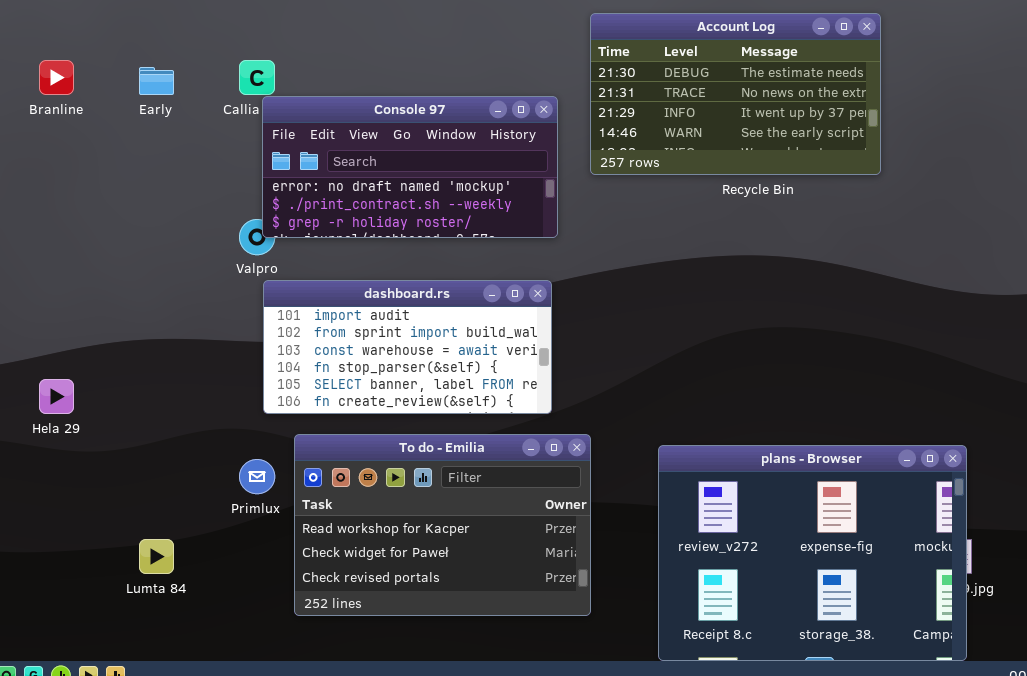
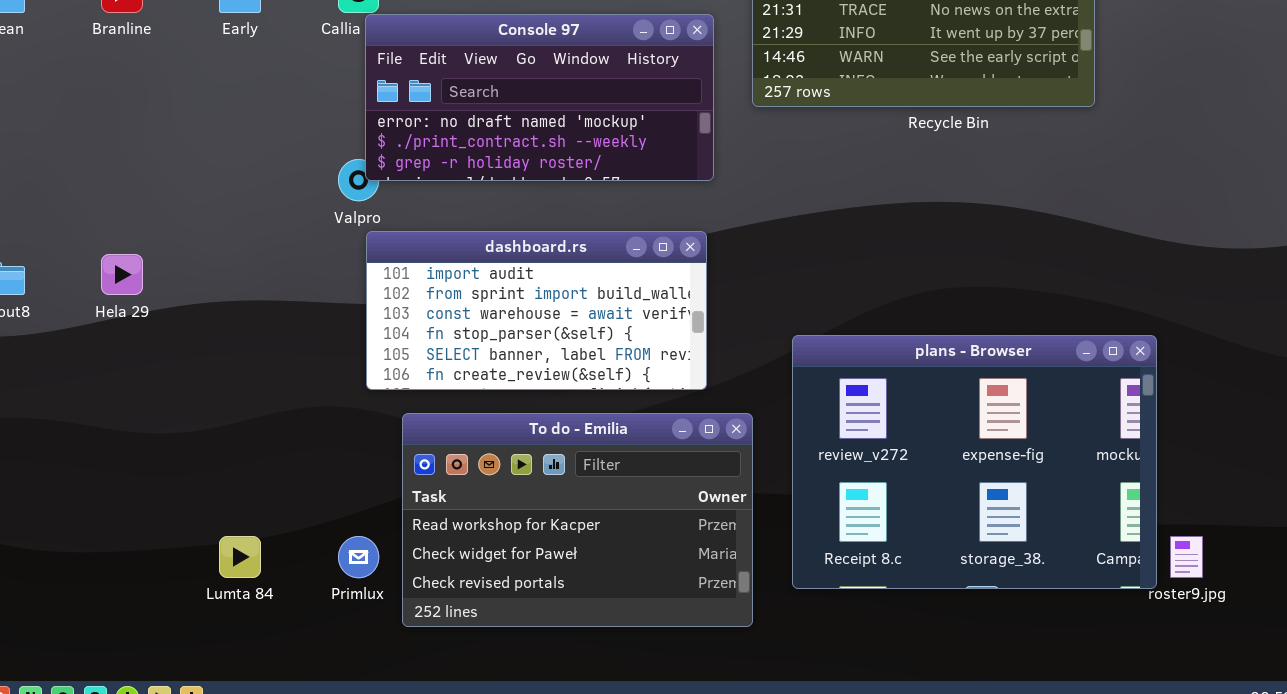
Hela 29: [39,379,74,414] -> [101,254,143,295], moved
plans - Browser: [658,445,967,661] -> [792,335,1157,589], moved
Primlux: [239,459,275,494] -> [338,536,379,578], moved

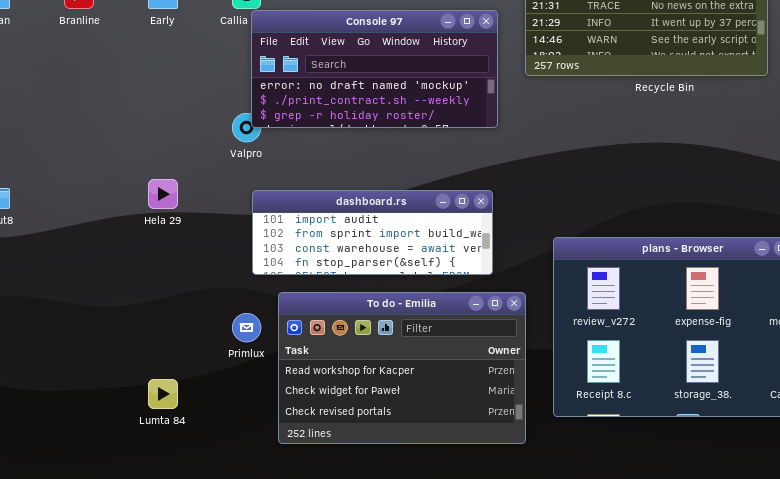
dashboard.rs: [366,231,707,390] -> [252,190,493,275], resized
Hela 29: [101,254,143,295] -> [148,179,178,209], moved
Primlux: [338,536,379,578] -> [232,313,261,342], moved

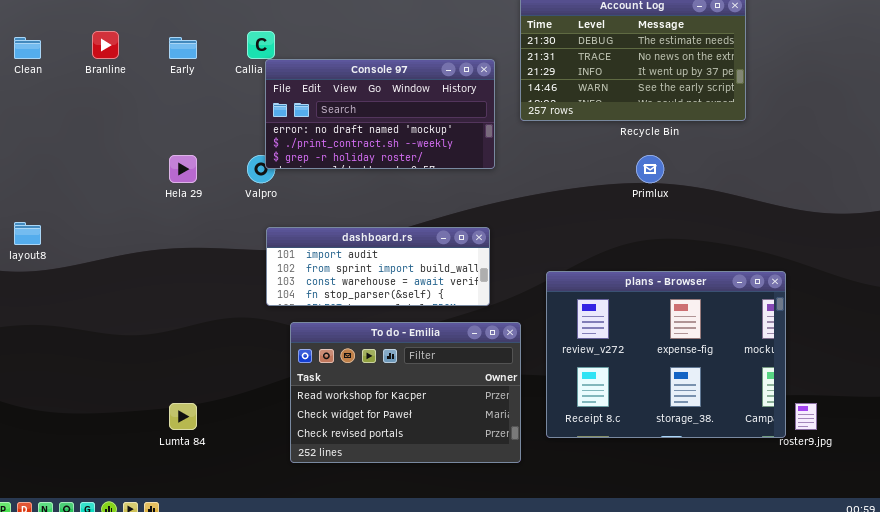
Hela 29: [148,179,178,209] -> [169,155,197,183], moved
Primlux: [232,313,261,342] -> [636,155,664,183], moved

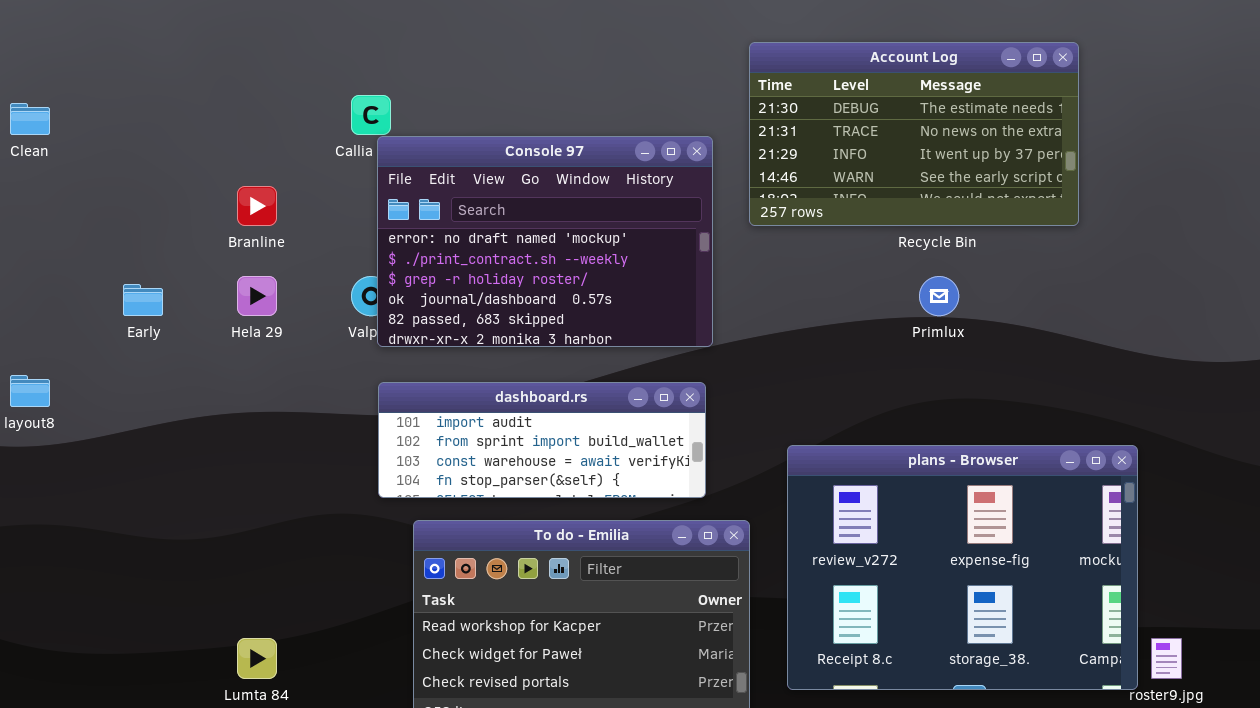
Branline: [92,31,119,59] -> [237,186,277,226], moved
Early: [169,37,197,59] -> [123,284,163,316], moved
Console 97: [265,59,495,169] -> [377,136,713,347], resized

